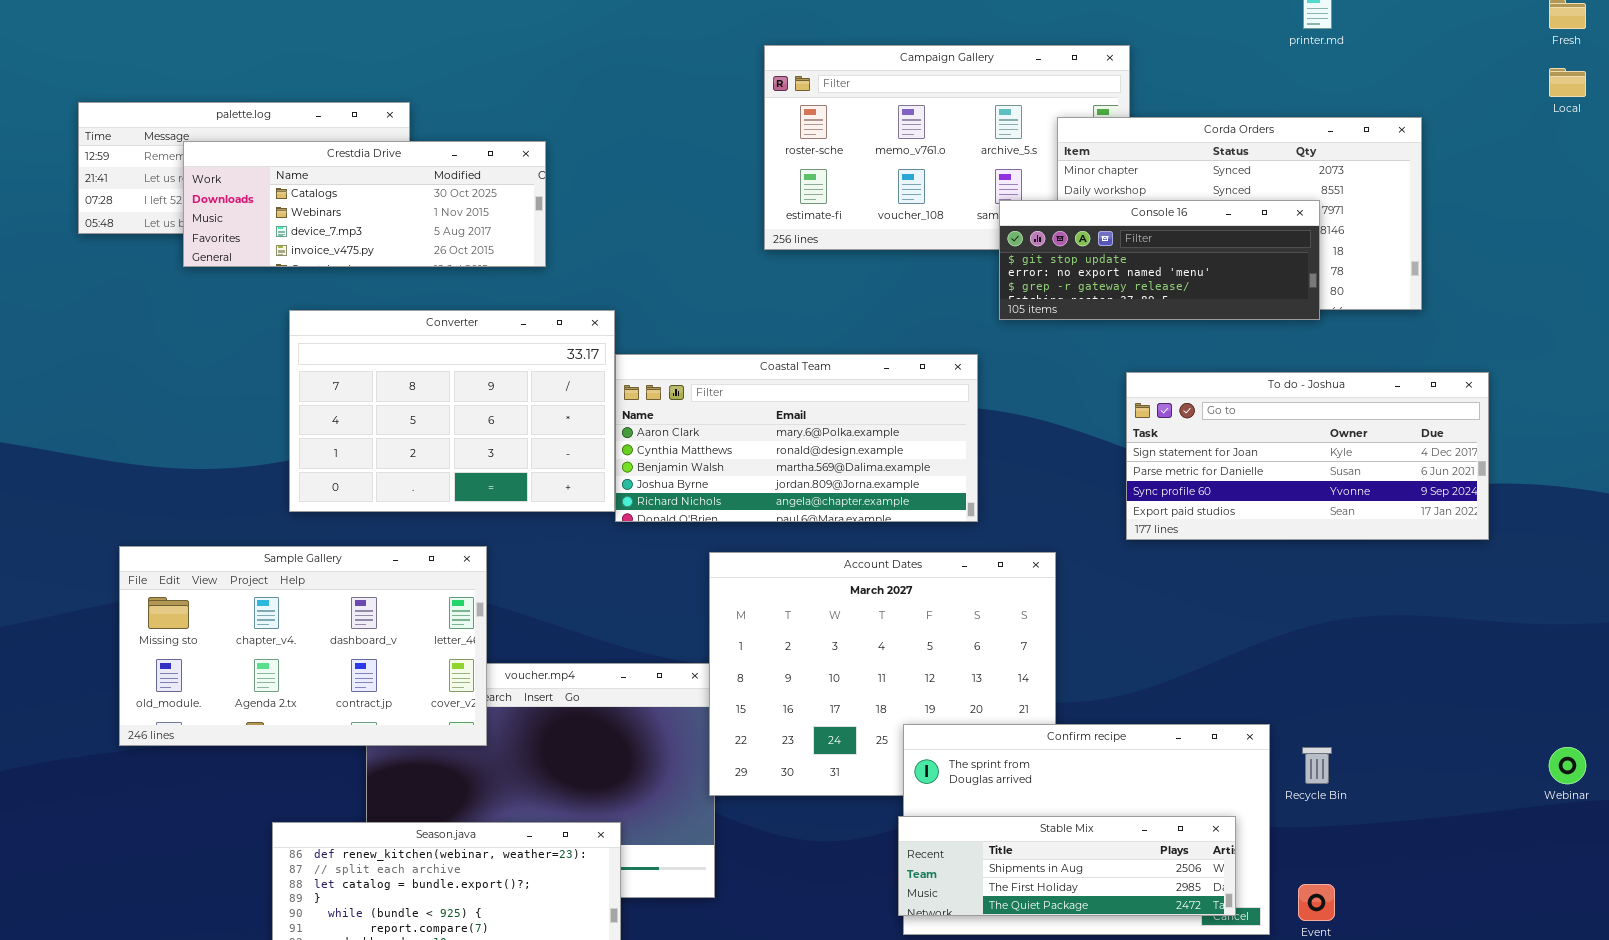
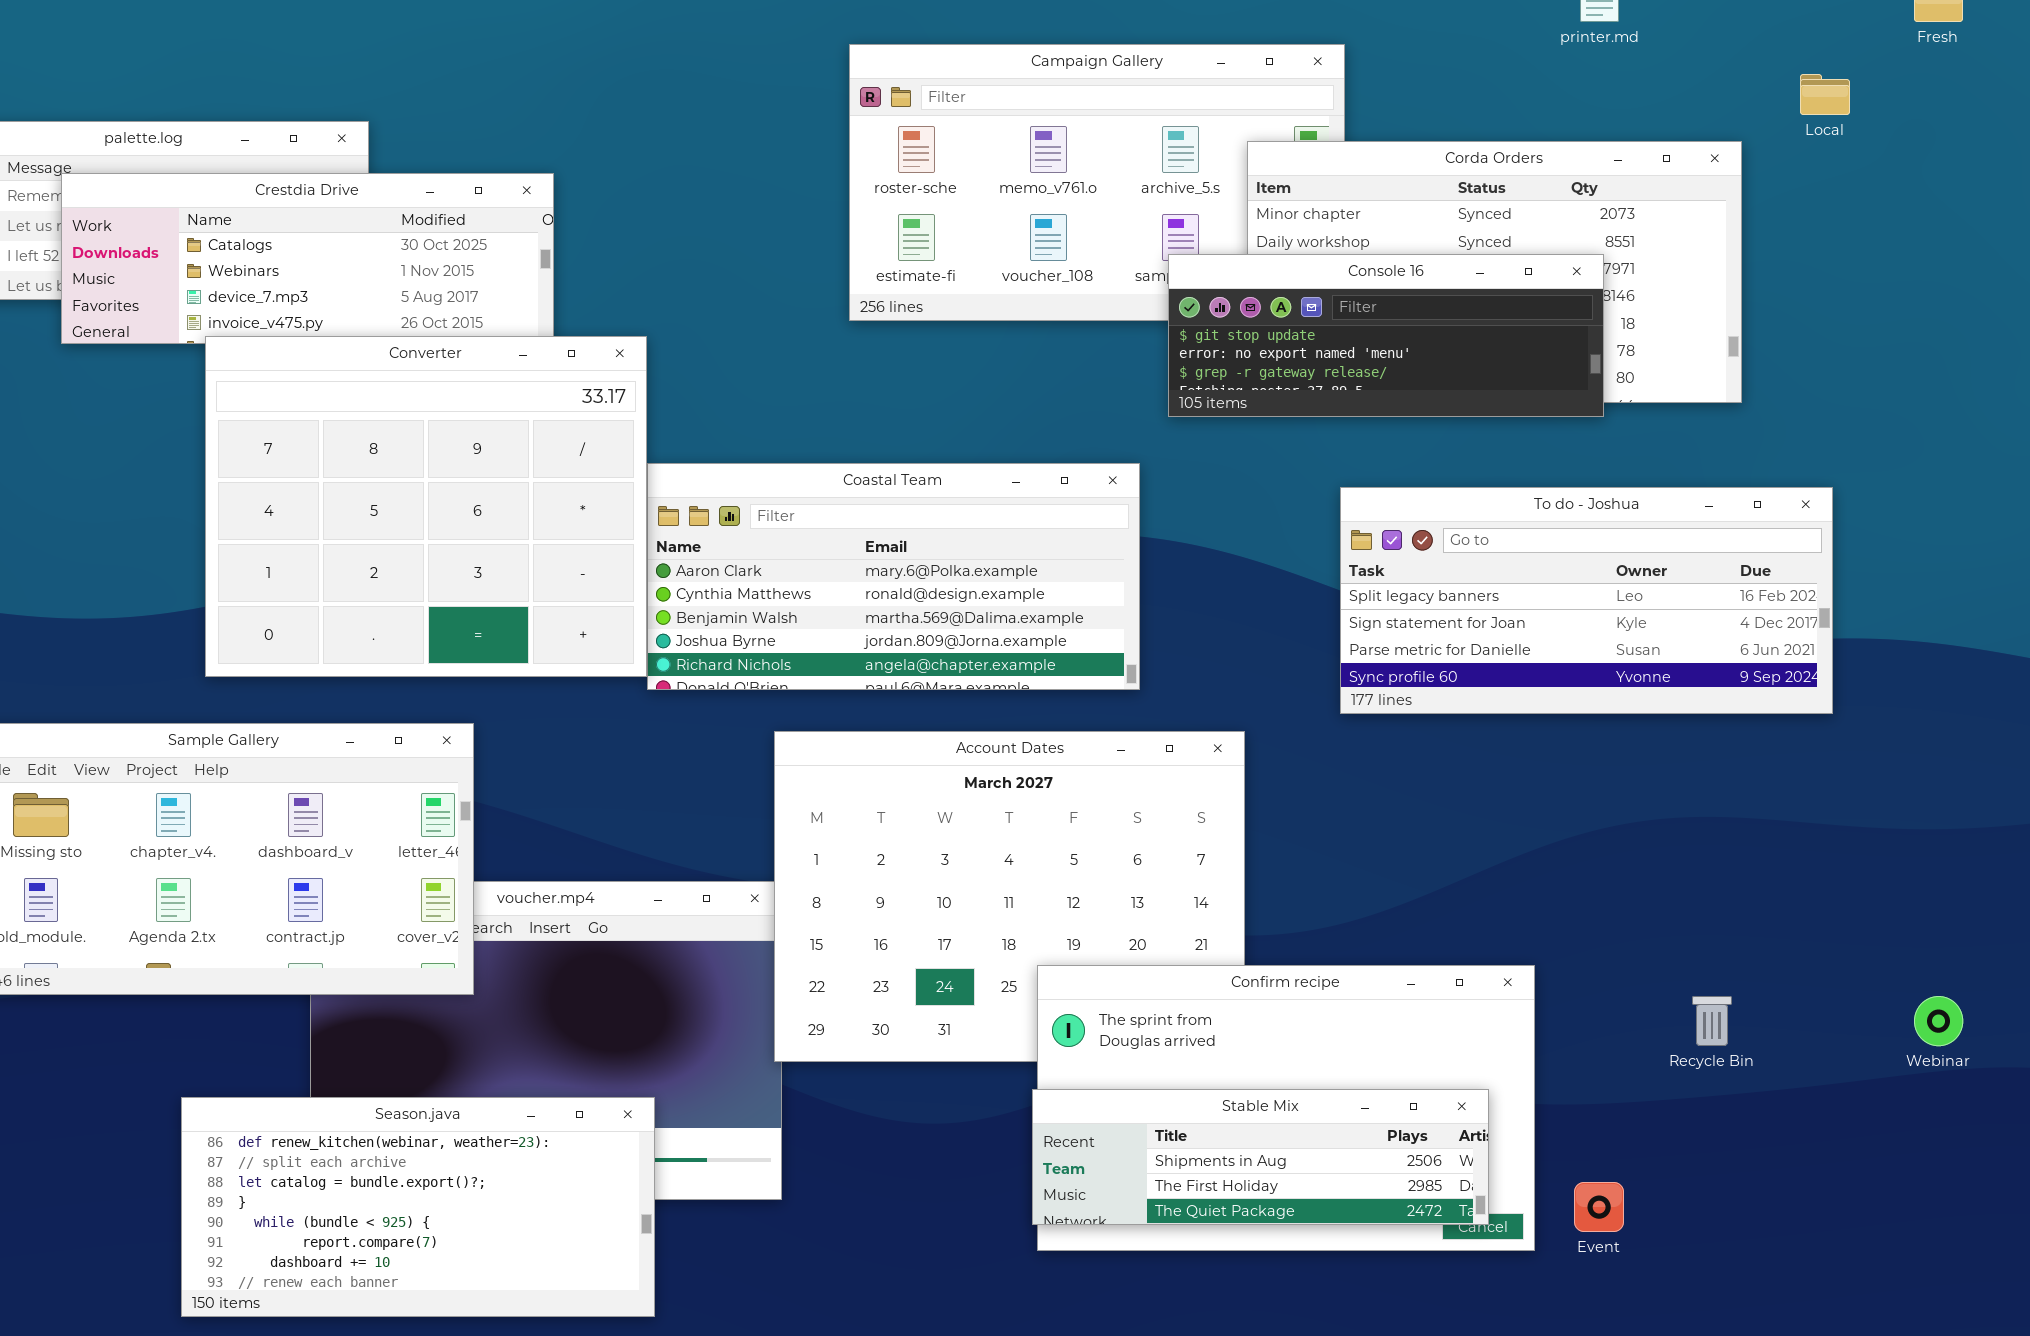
Local: [1549,68,1586,97] -> [1800,74,1850,115], moved
Converter: [289,310,615,512] -> [205,336,647,677], resized
To do - Joshua: [1126,372,1489,540] -> [1340,487,1833,714], scrolled up 1 row
Recycle Bin: [1302,747,1332,784] -> [1692,996,1732,1046], moved

